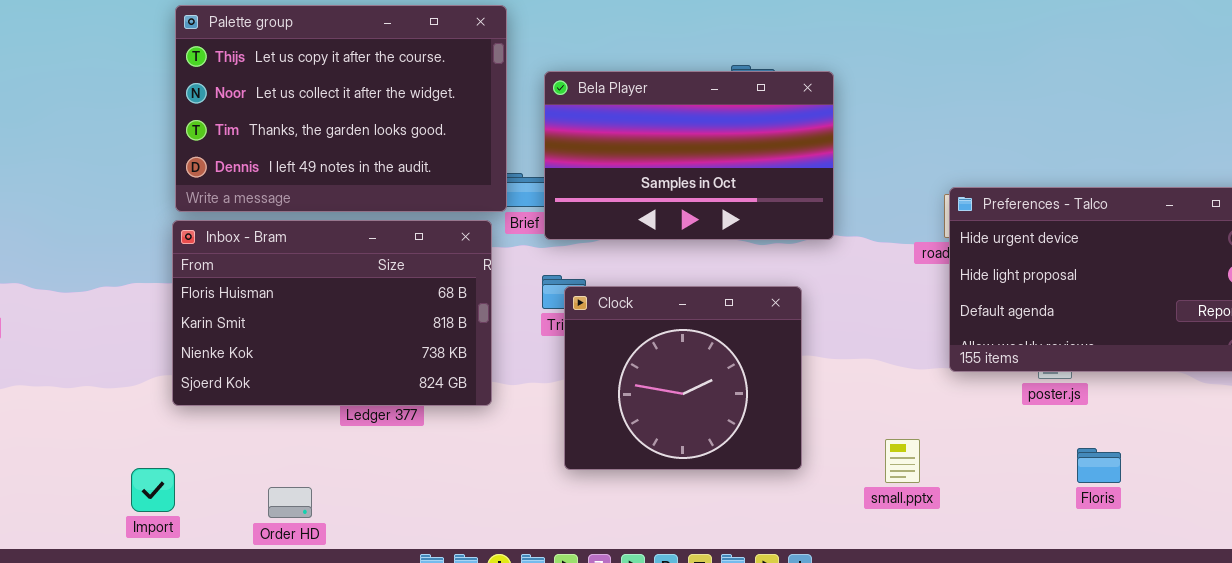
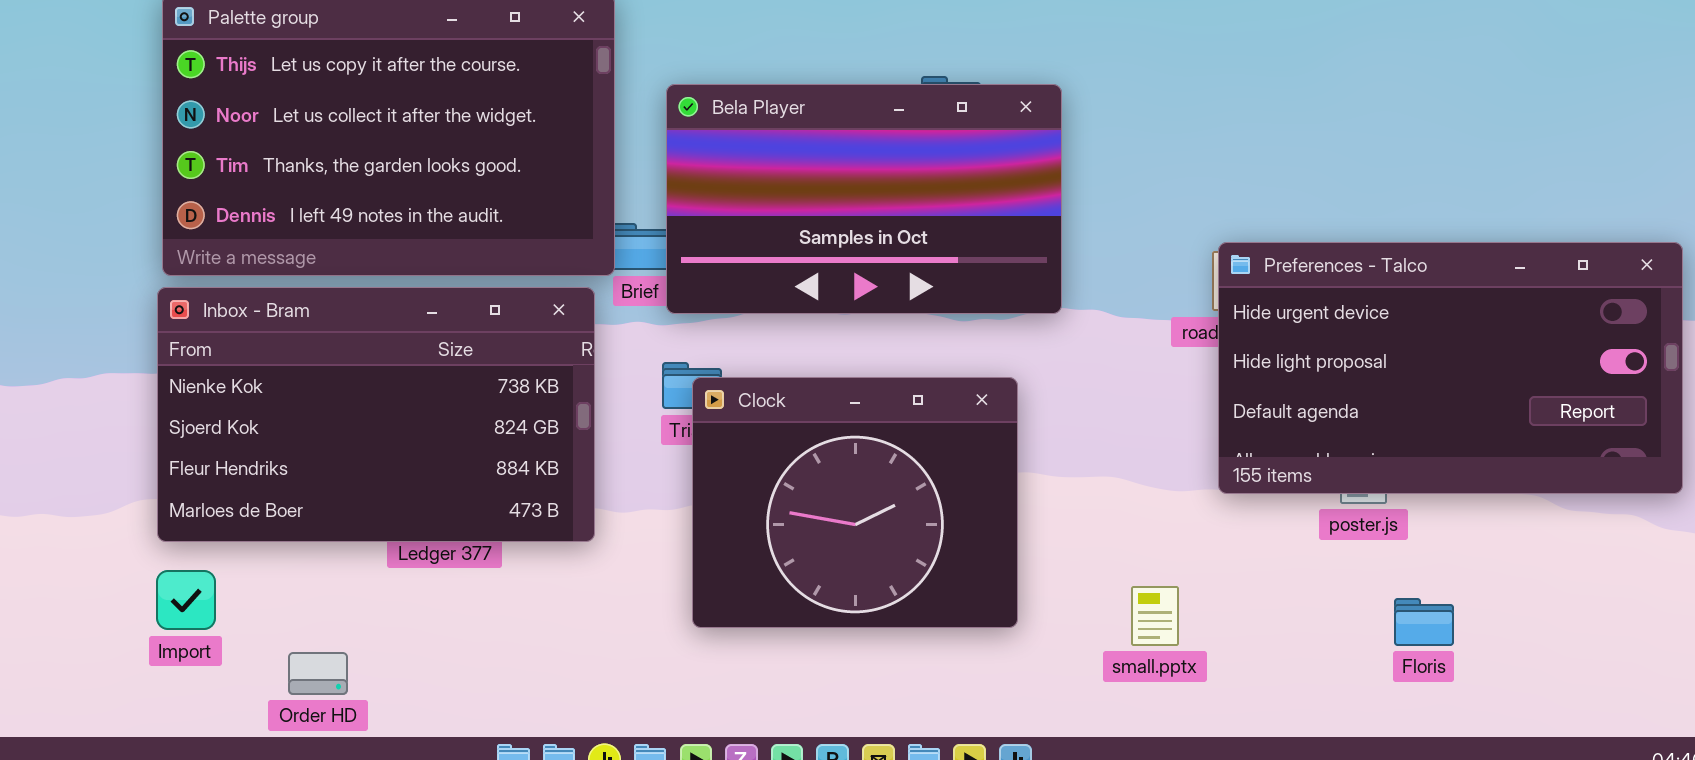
Inbox - Bram: [172,220,492,406] -> [157,287,595,542], scrolled down 2 rows
Import: [131,468,175,512] -> [156,570,216,630], moved

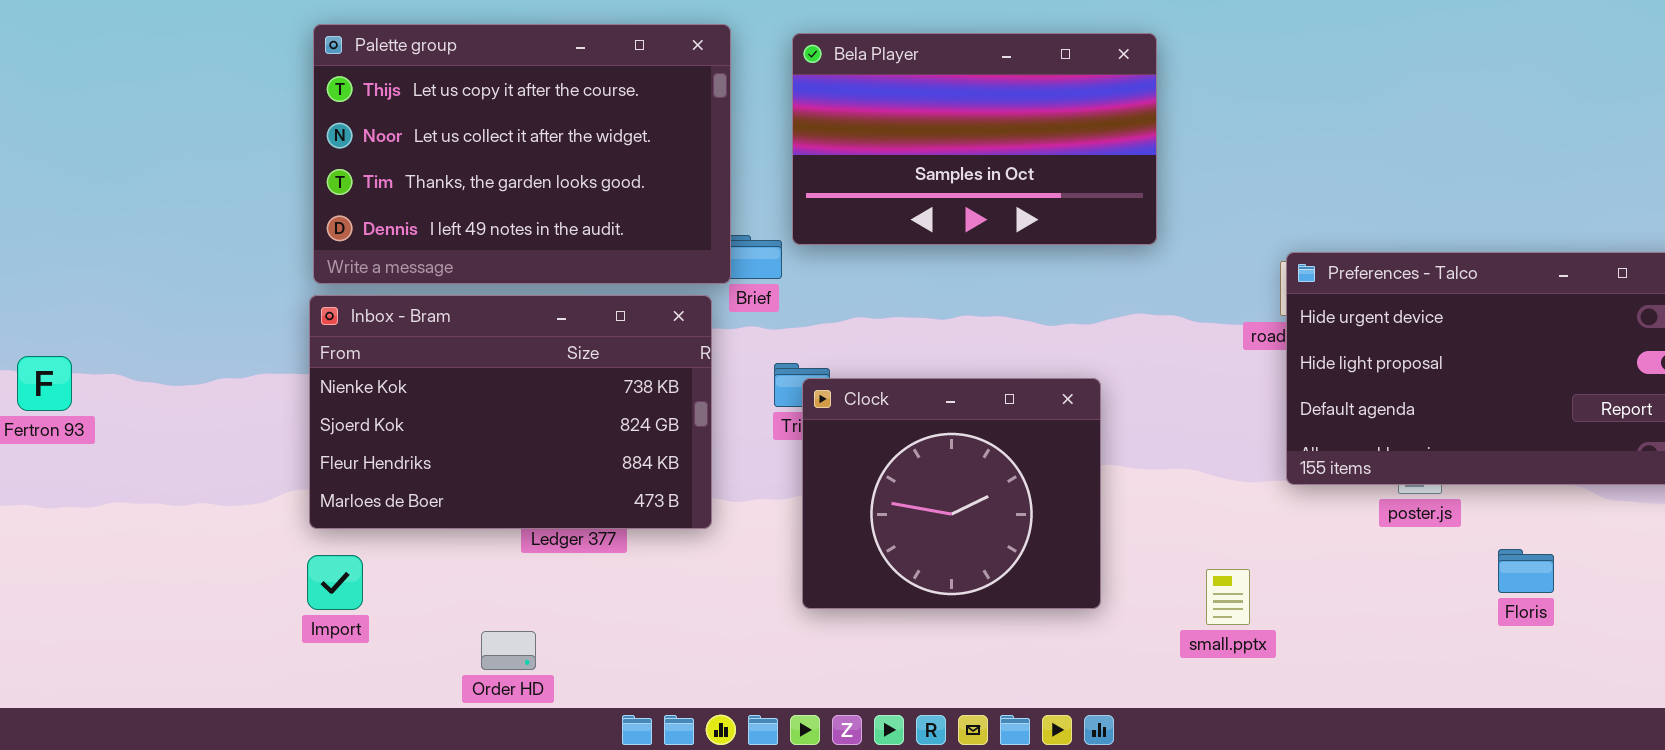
Bela Player: [666,84,1062,314] -> [792,33,1157,245], moved
Floris: [1394,598,1454,646] -> [1498,549,1554,593], moved
Order HD: [288,652,348,695] -> [481,631,536,670], moved

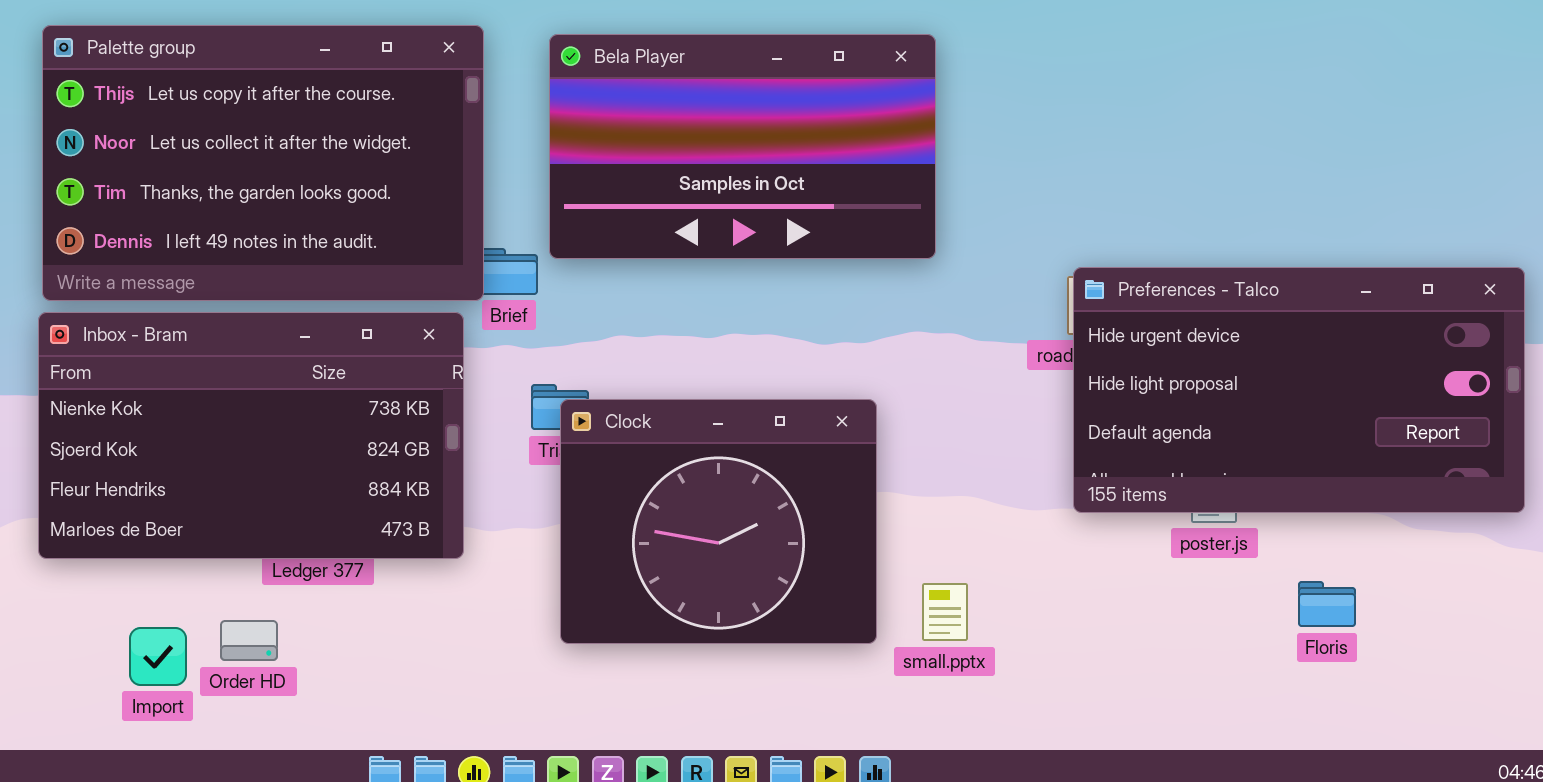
Import: [307,555,363,610] -> [129,627,187,686], moved
small.pptx: [1206,569,1250,625] -> [922,583,968,641], moved
Order HD: [481,631,536,670] -> [220,620,278,661], moved

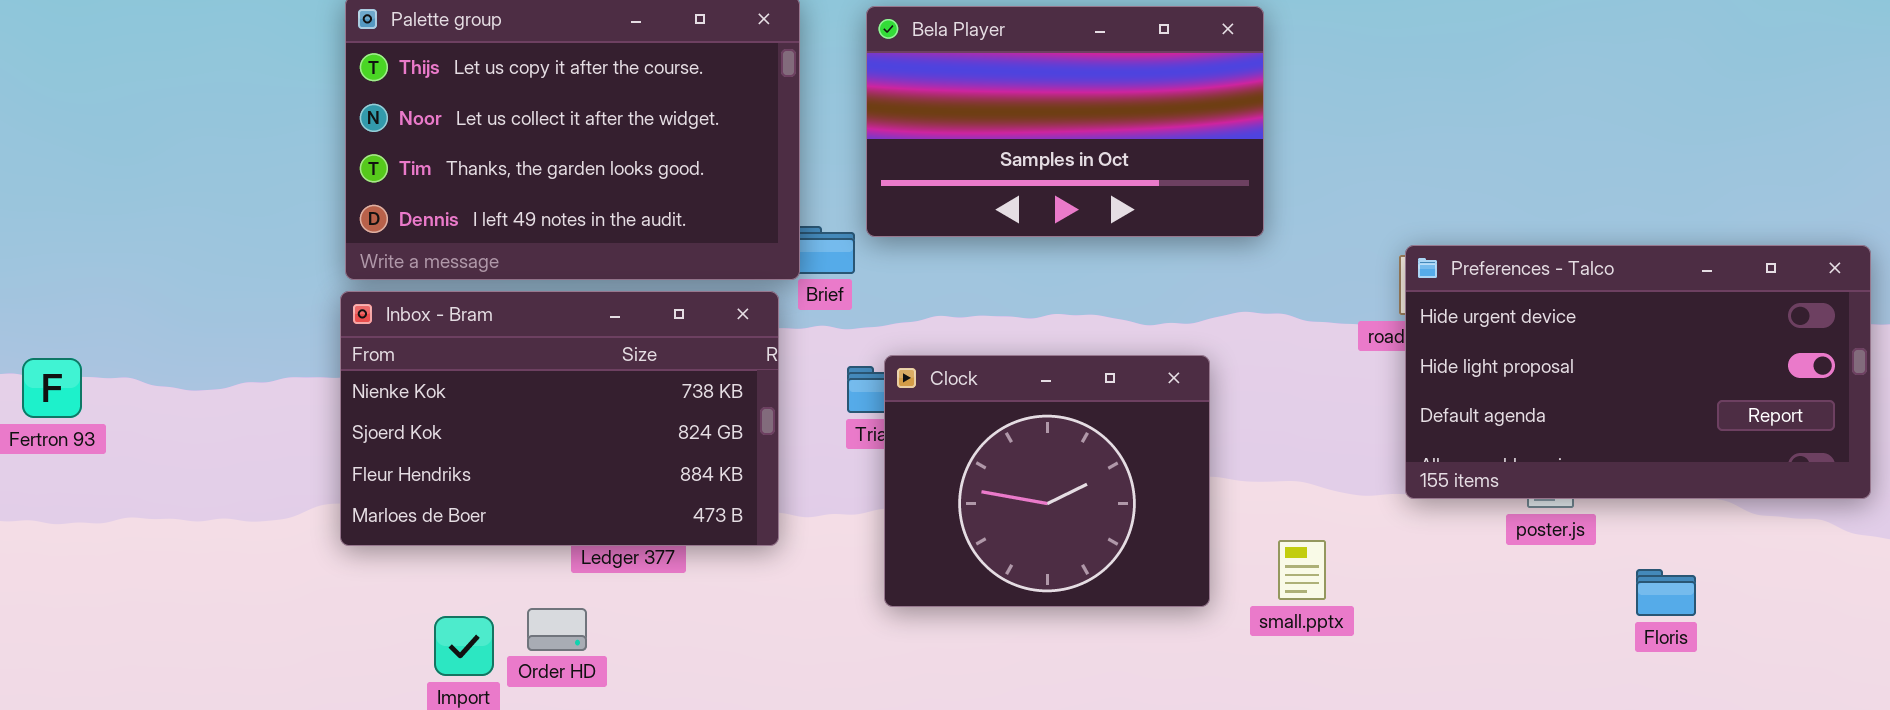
Clock: [560,399,877,644] -> [884,355,1210,607], moved
small.pptx: [922,583,968,641] -> [1278,540,1326,600], moved

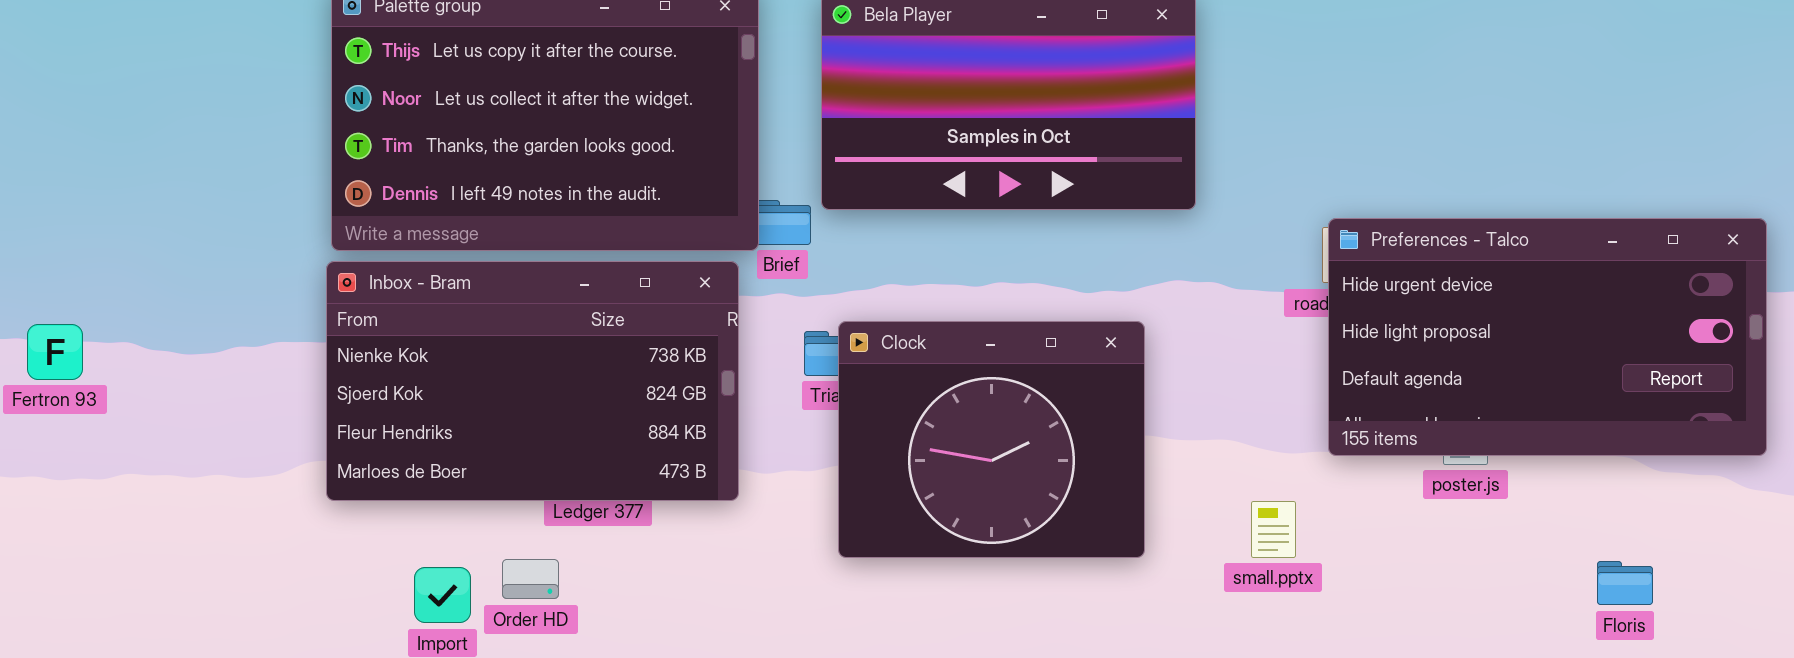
small.pptx: [1278,540,1326,600] -> [1251,501,1296,558], moved
Floris: [1636,569,1696,616] -> [1597,561,1653,605], moved

